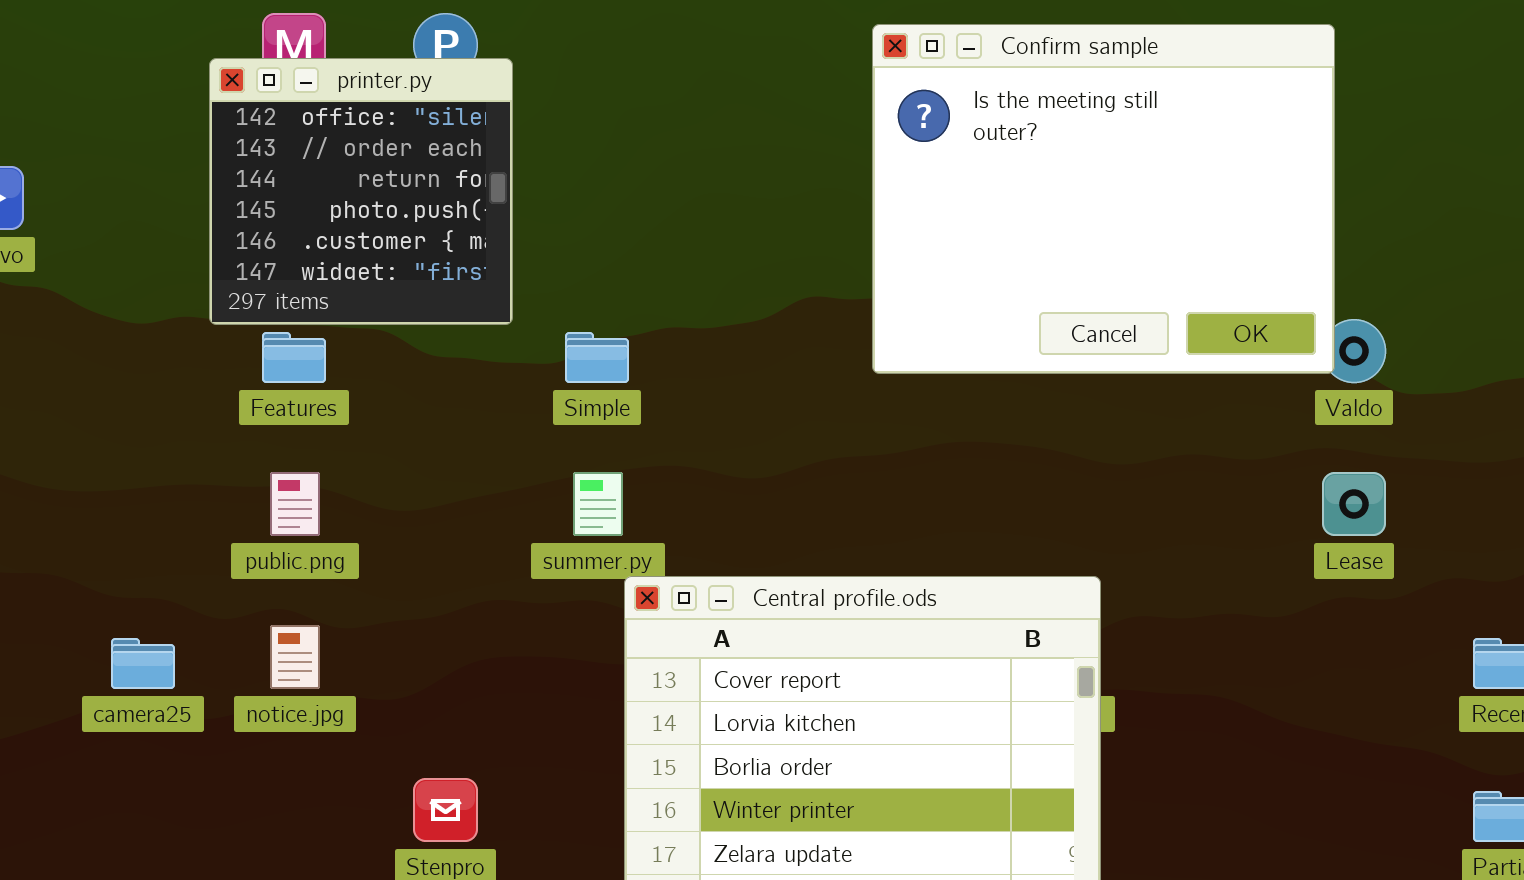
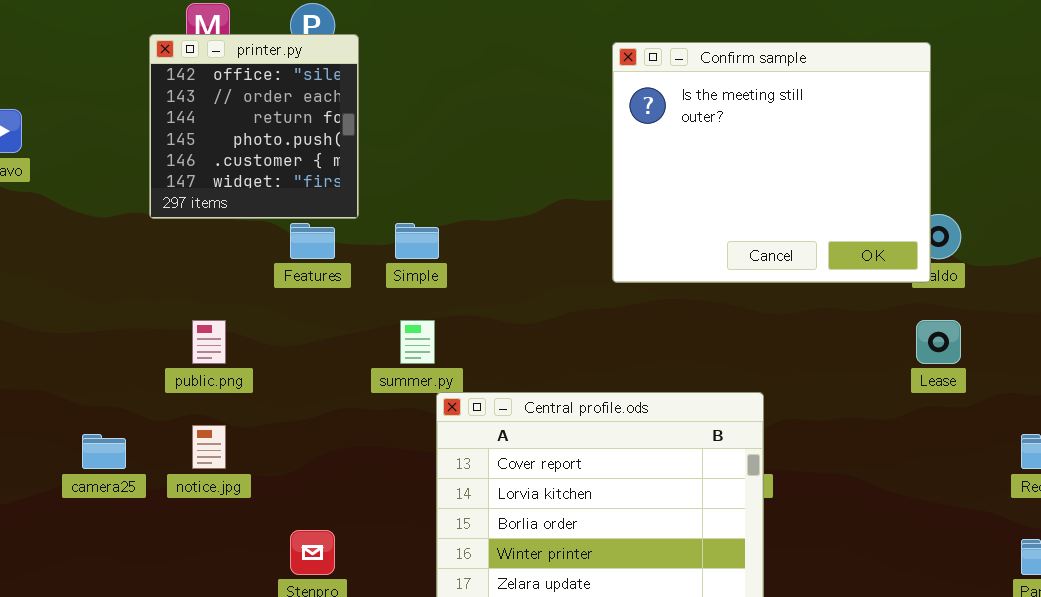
Confirm sample: [872,24,1335,374] -> [612,42,931,283], moved
Features: [262,332,326,383] -> [290,223,335,259], moved

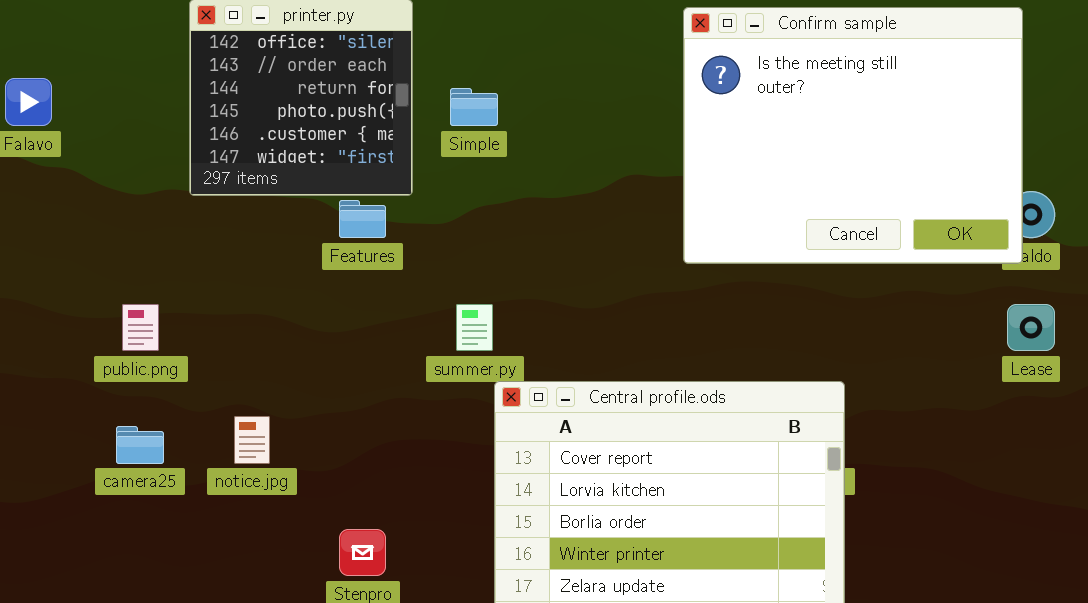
Simple: [395,223,439,259] -> [450,88,498,126], moved
public.png: [192,320,226,364] -> [122,304,159,351], moved

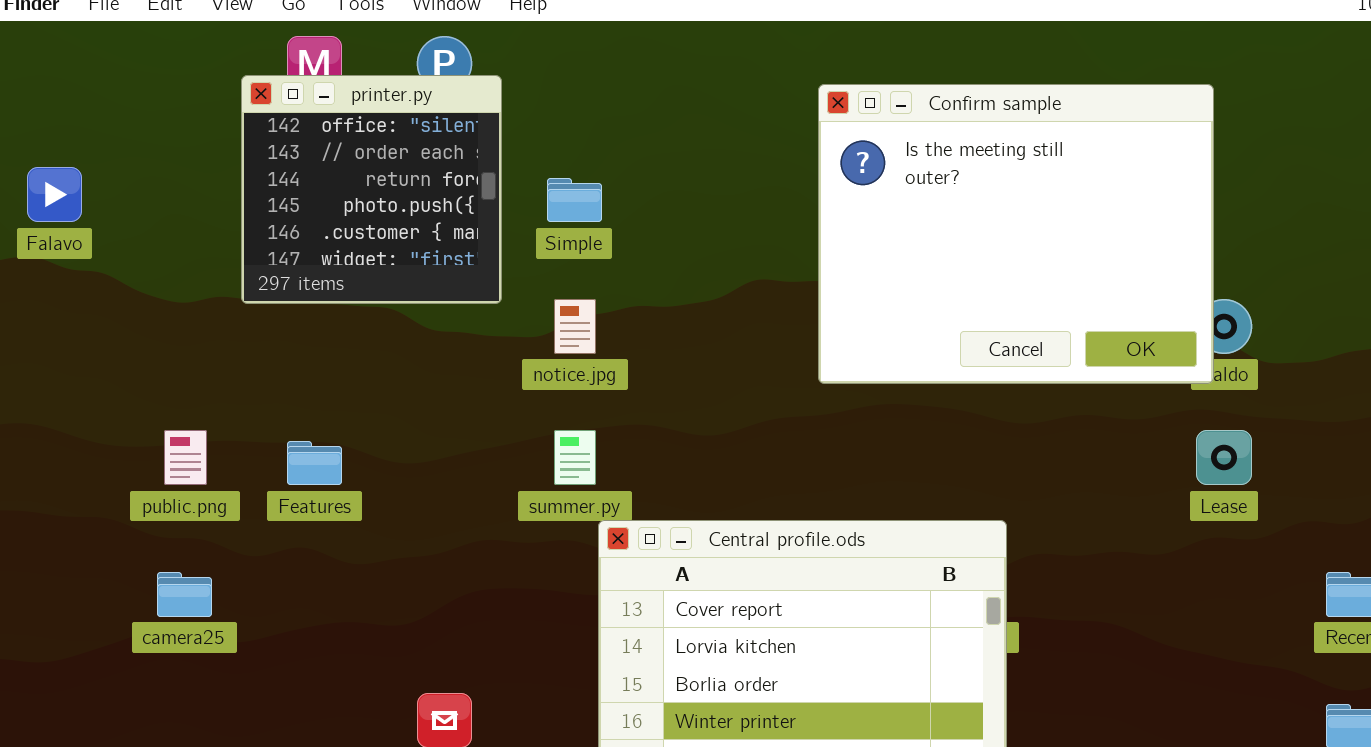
Features: [339,200,386,238] -> [287,441,342,485], moved
notice.jpg: [234,416,270,464] -> [554,299,596,354], moved

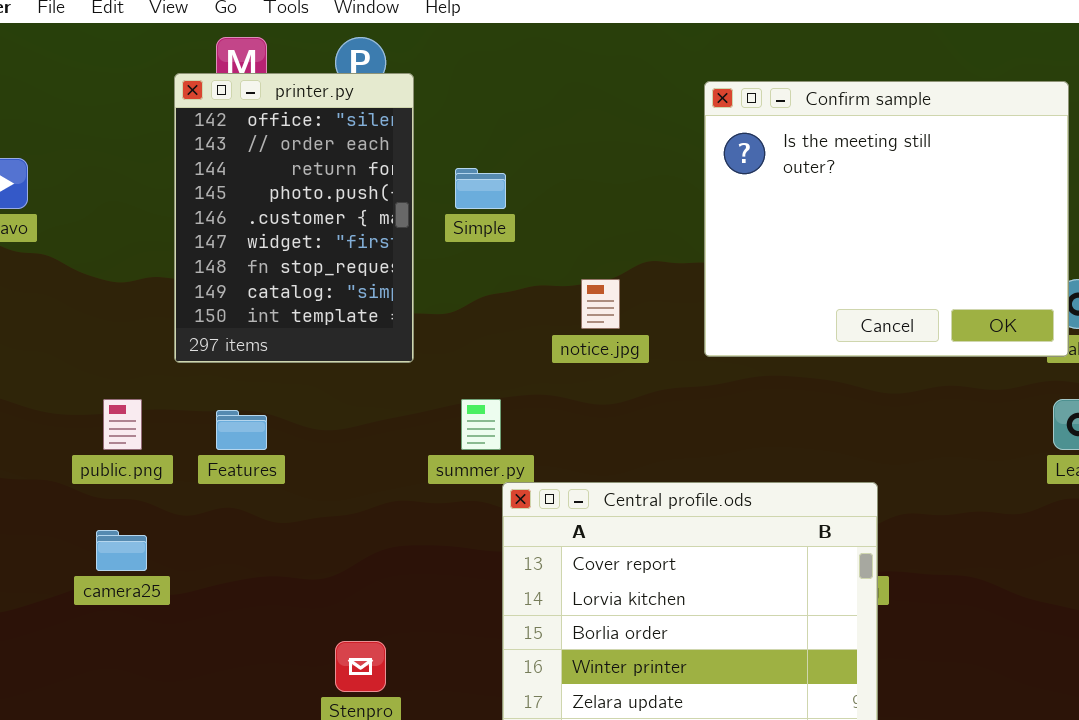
printer.py: [241,75,502,304] -> [174,73,414,363], resized
notice.jpg: [554,299,596,354] -> [581,279,620,329], moved

